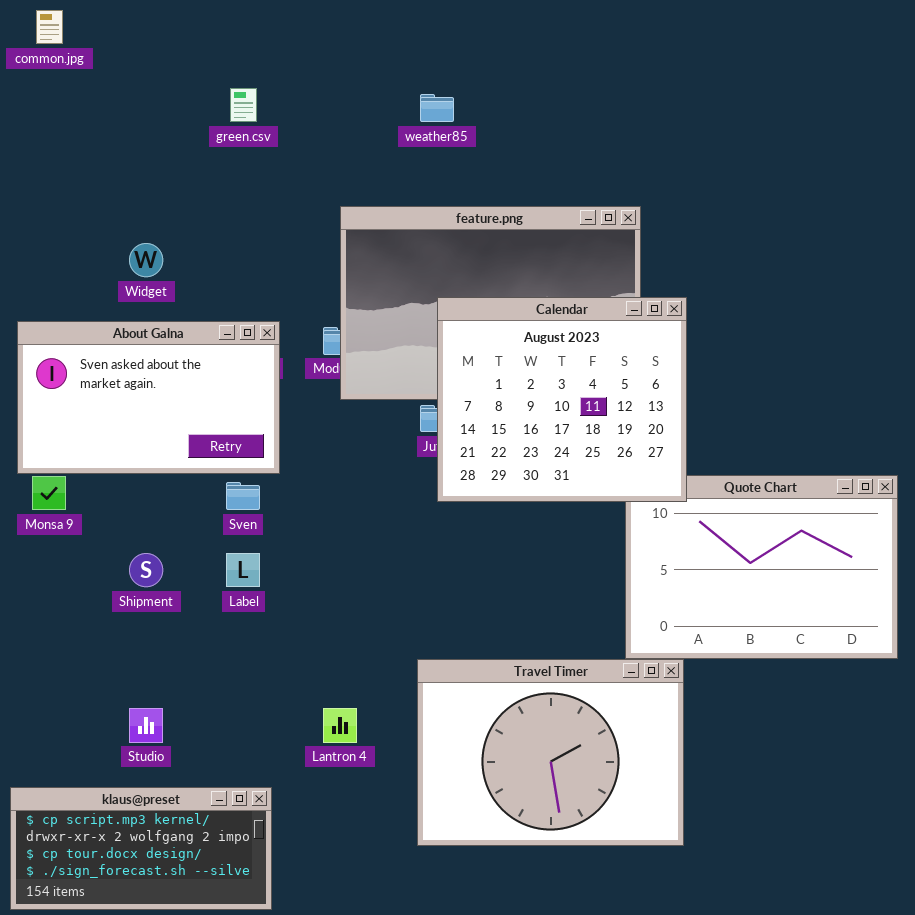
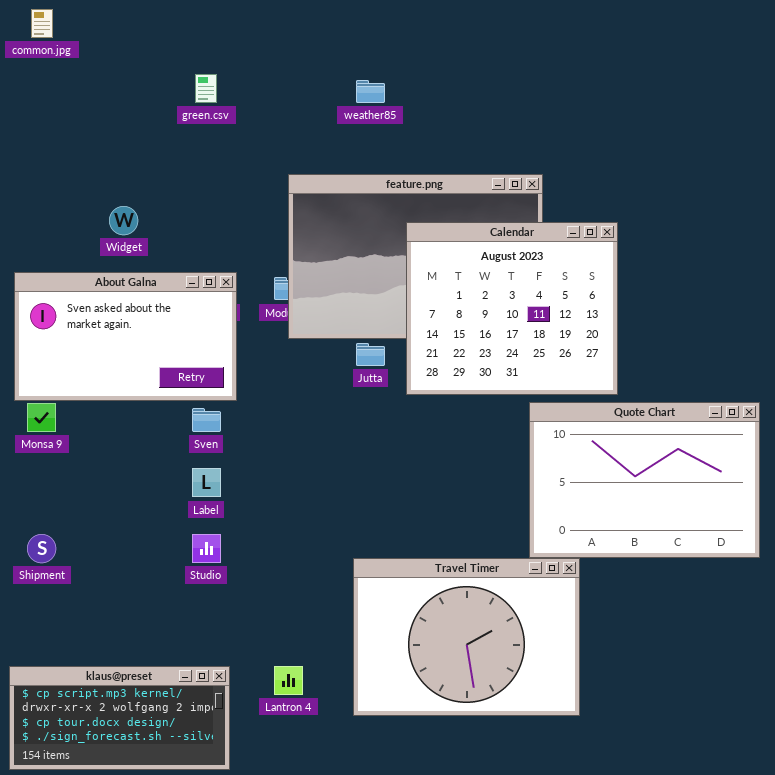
Calendar: [437,297,687,502] -> [406,222,618,395], moved
Shipment: [129,553,163,587] -> [27,534,56,563], moved
Studio: [129,708,163,743] -> [192,534,221,563], moved
Lantron 4: [323,708,357,743] -> [274,666,303,695], moved

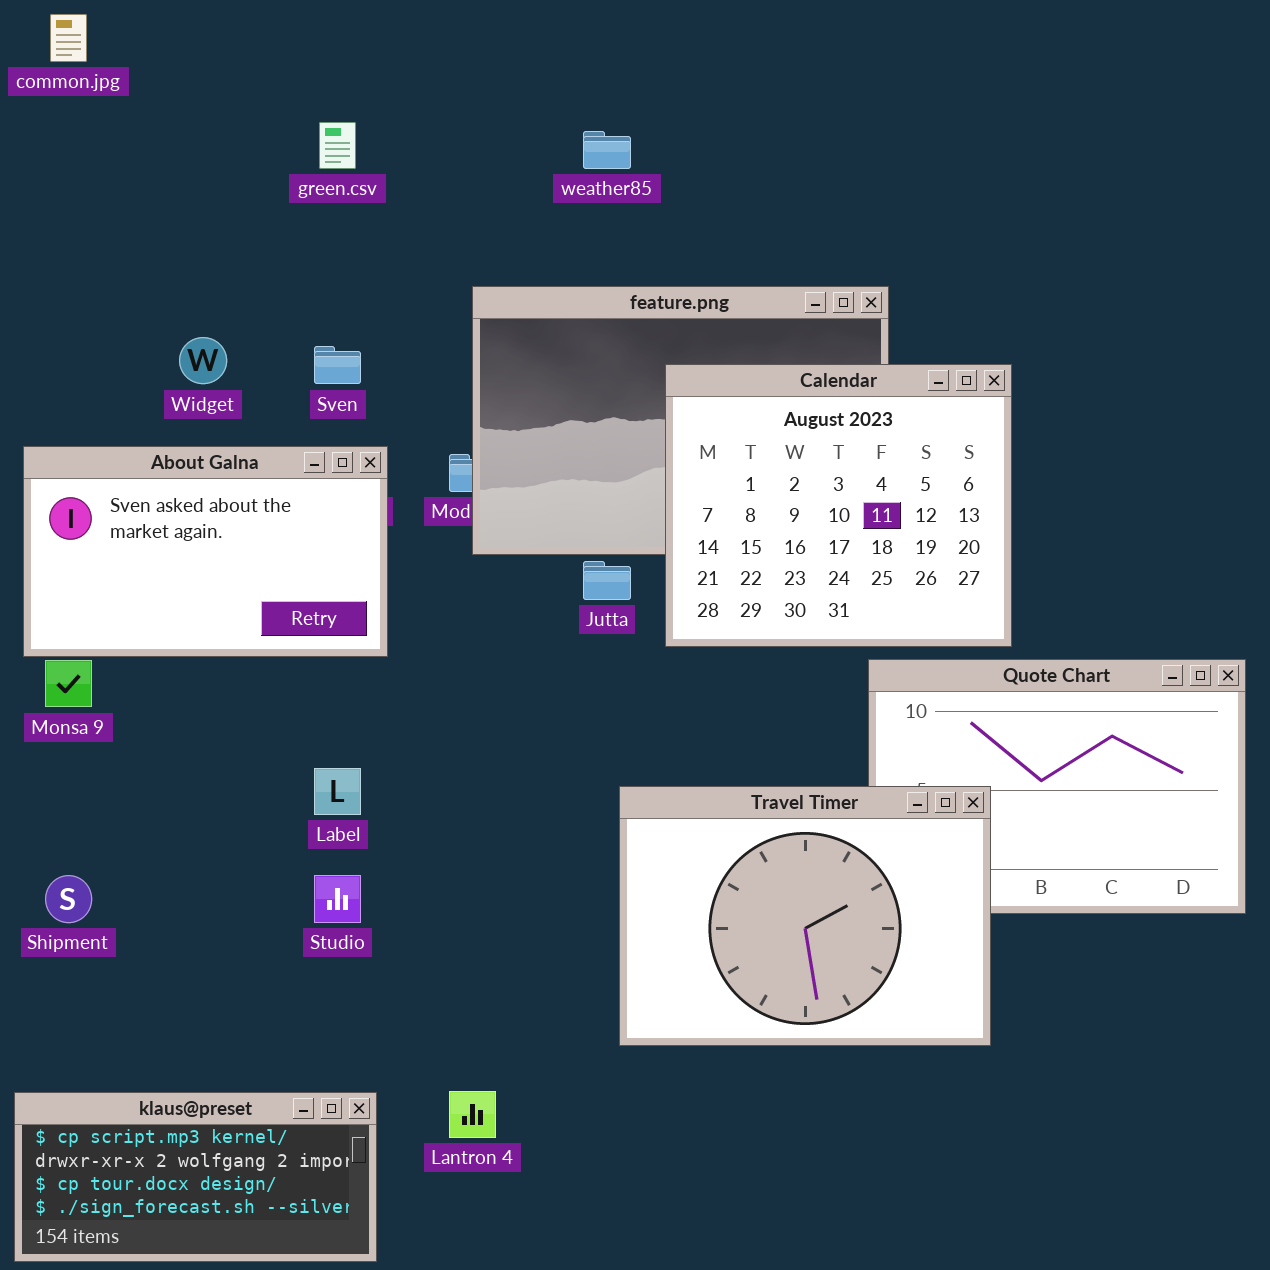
Sven: [192,408,221,432] -> [314,346,361,384], moved
Travel Timer: [353,558,580,716] -> [619,786,991,1046], moved

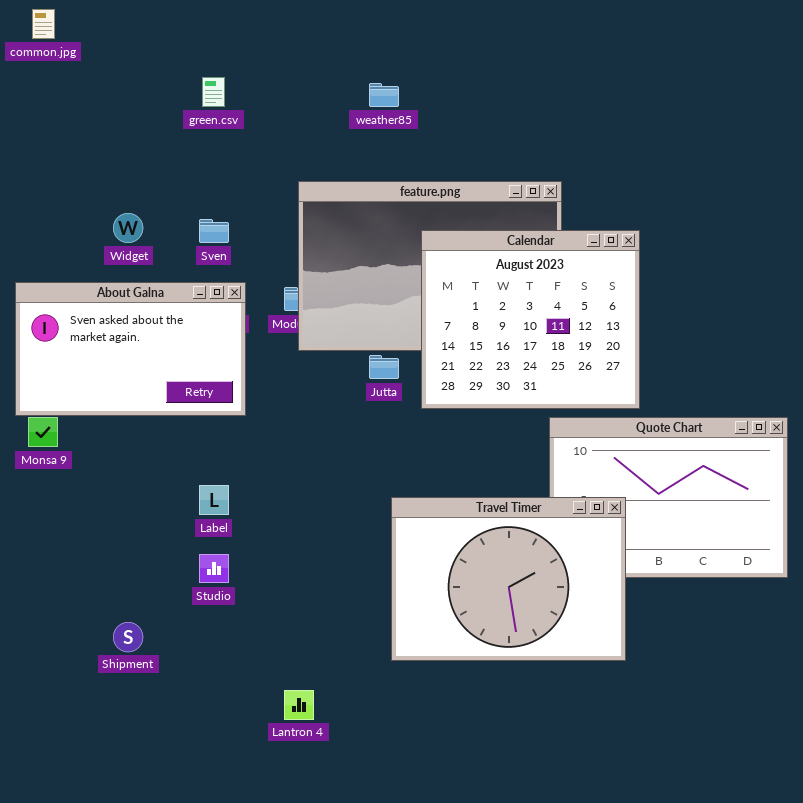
Shipment: [45,875,92,923] -> [113,622,143,652], moved
klaus@preset: [14,1092,377,1262] -> none, closed

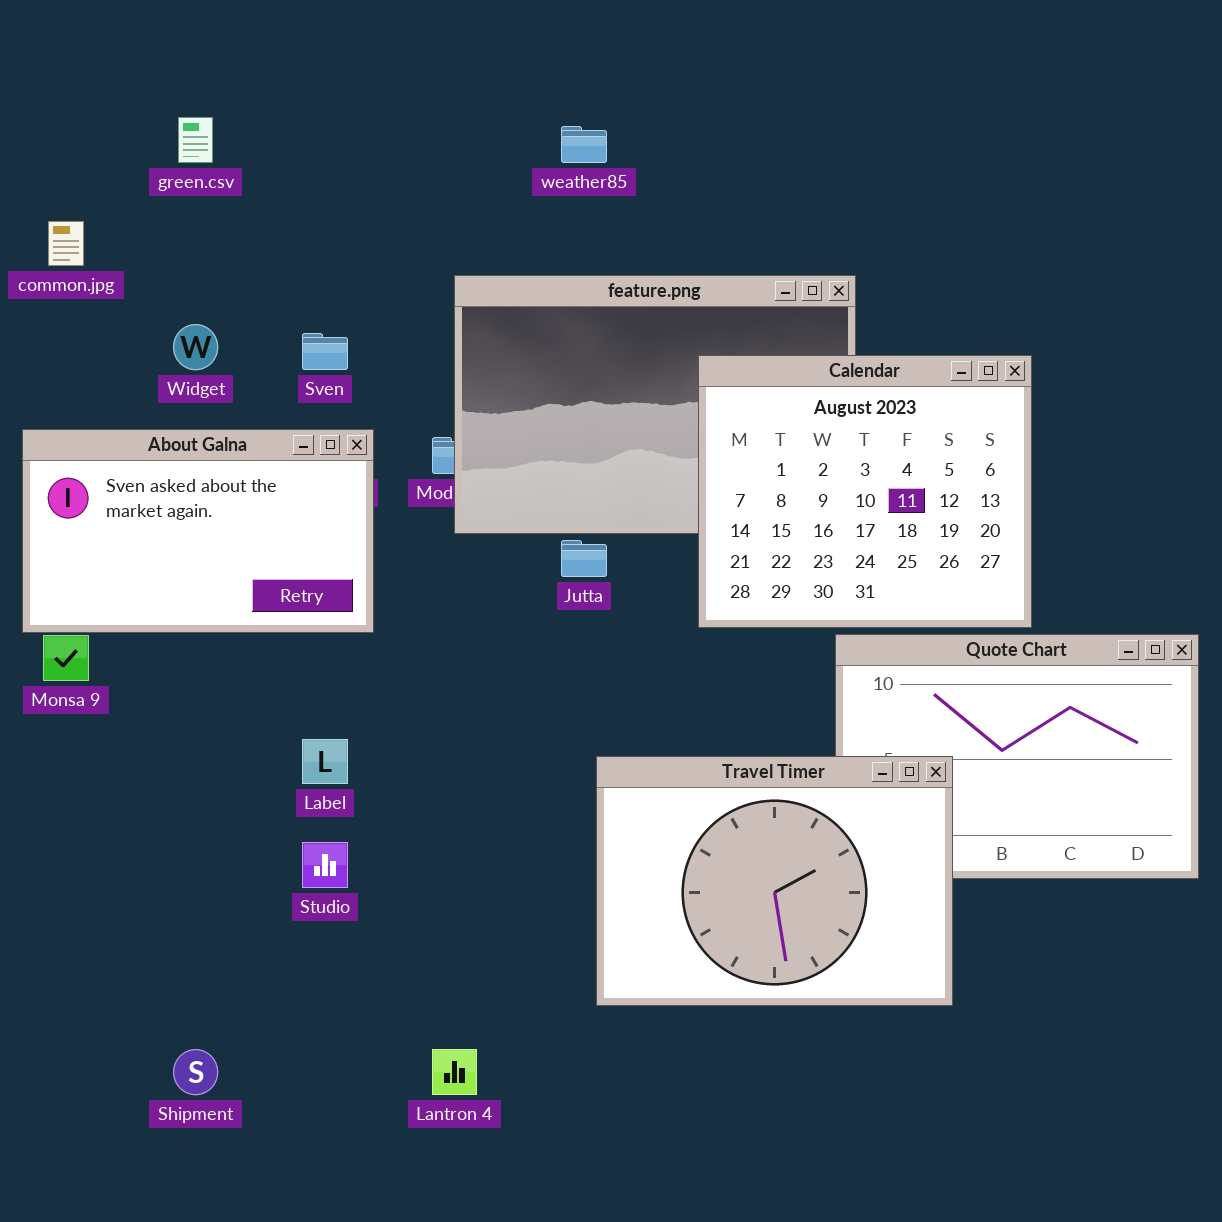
common.jpg: [32,9,55,39] -> [48,221,84,266], moved
green.csv: [202,77,225,107] -> [178,117,213,163], moved
Calendar: [421,230,640,409] -> [698,355,1032,628], moved
Shipment: [113,622,143,652] -> [173,1049,218,1095], moved

